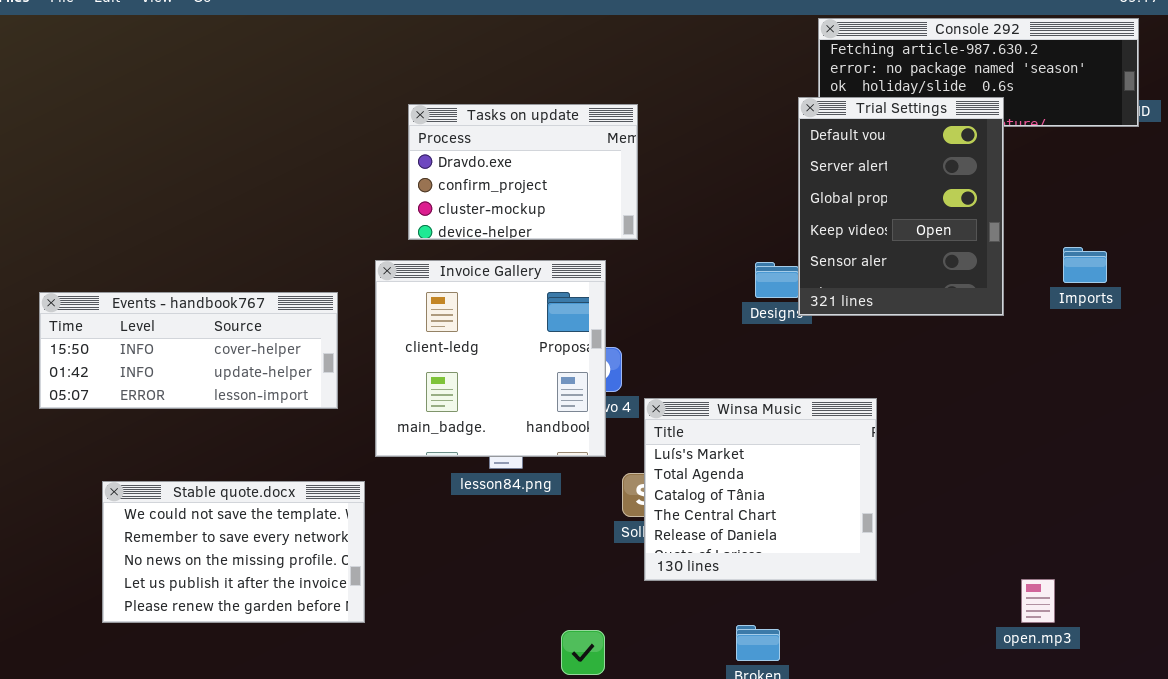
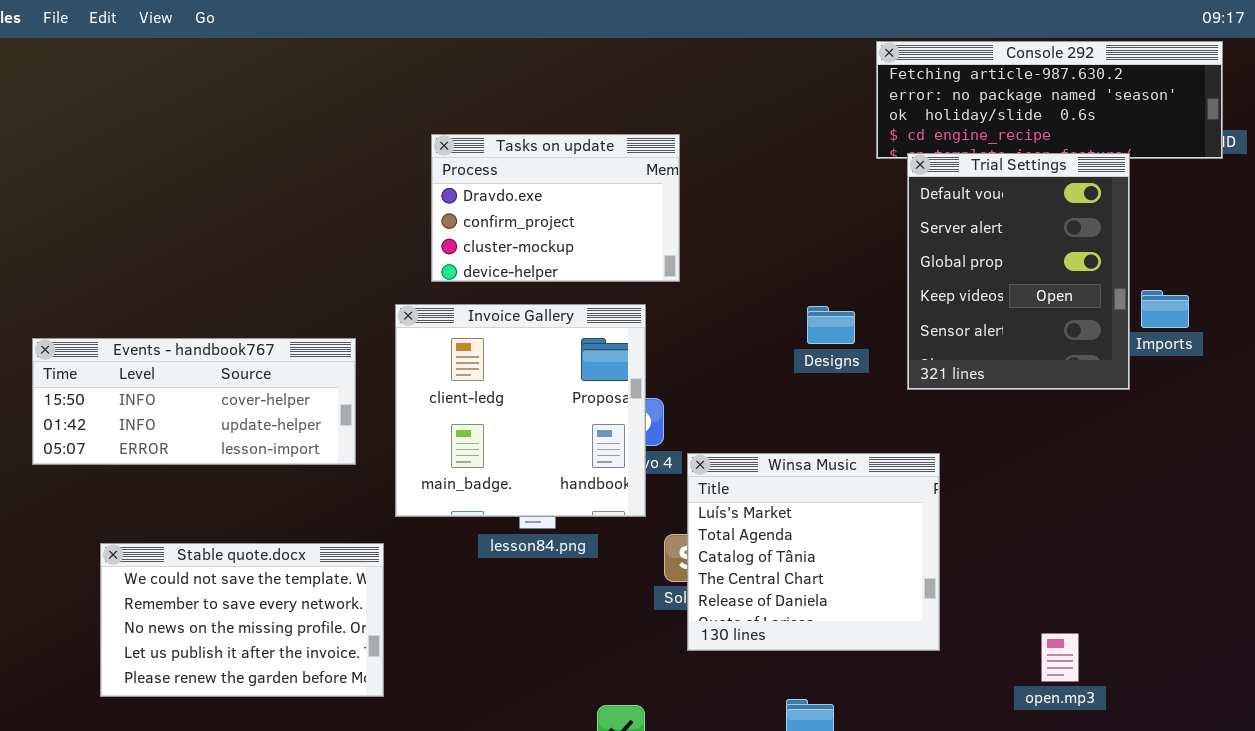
Trial Settings: [798,97,1004,316] -> [907,153,1130,390], moved
open.mp3: [1021,579,1055,623] -> [1041,633,1079,682], moved

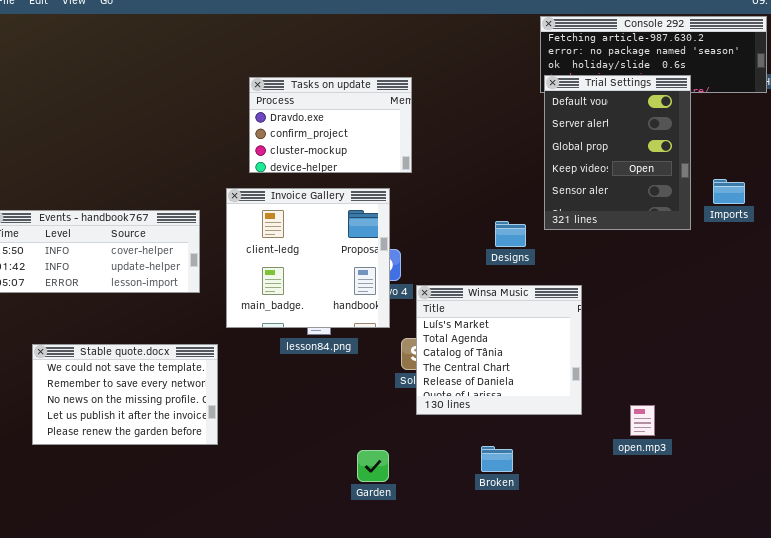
Trial Settings: [907,153,1130,390] -> [544,75,691,230], moved
Designs: [807,306,855,344] -> [495,221,526,247], moved
open.mp3: [1041,633,1079,682] -> [630,405,655,436], moved

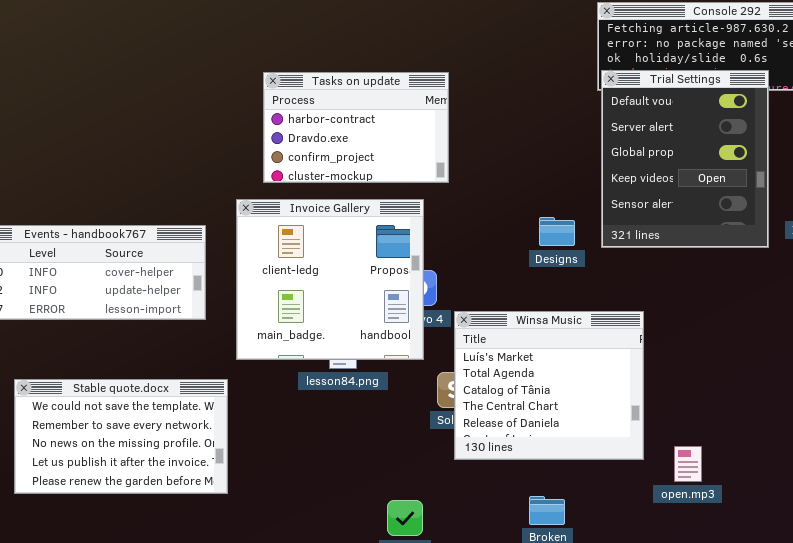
Tasks on update: [249,77,412,173] -> [263,72,449,183], scrolled up 1 row
Designs: [495,221,526,247] -> [539,217,575,246], moved
open.mp3: [630,405,655,436] -> [674,446,702,482], moved

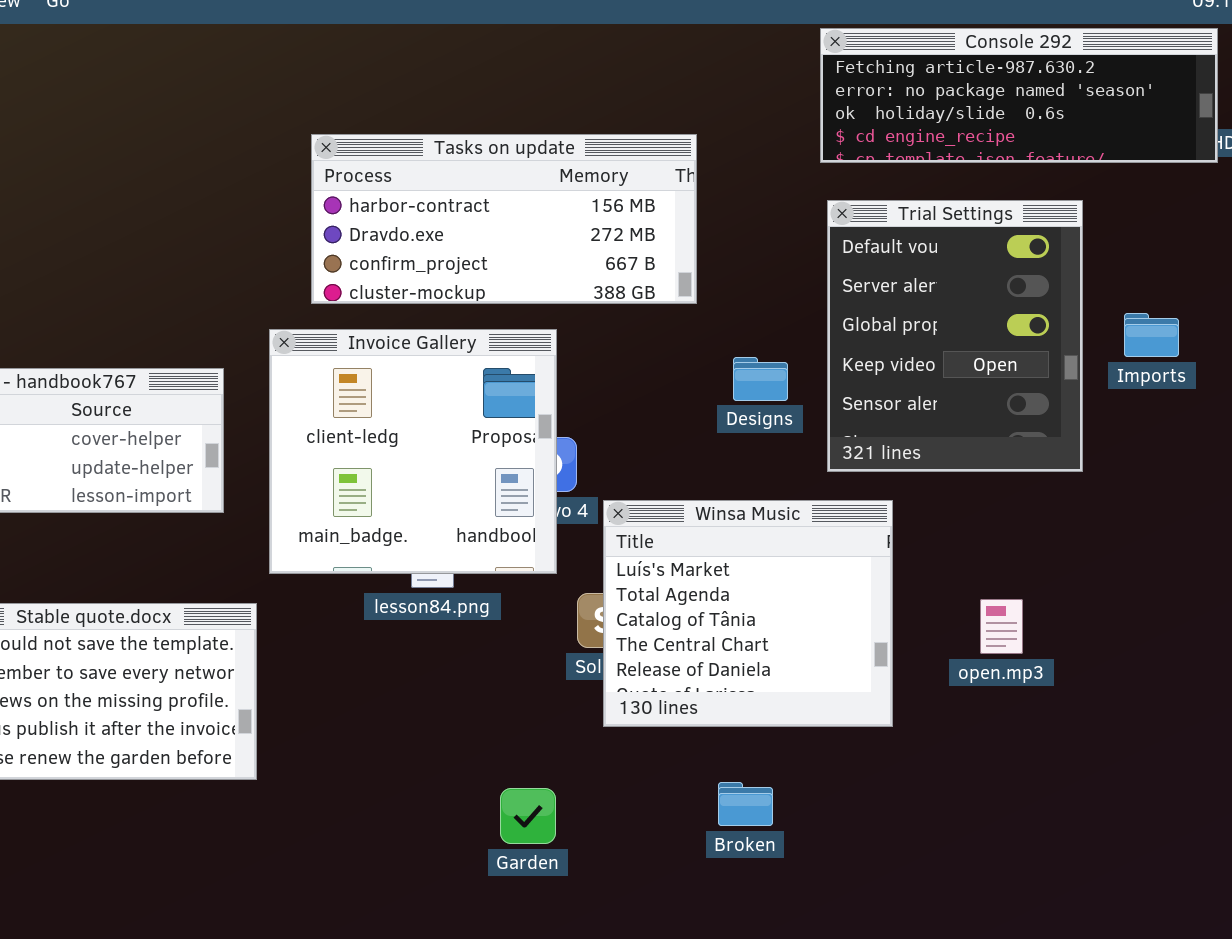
Trial Settings: [601,70,769,248] -> [827,200,1083,472], moved
Tasks on update: [263,72,449,183] -> [311,134,697,304], resized
open.mp3: [674,446,702,482] -> [980,599,1023,654], moved

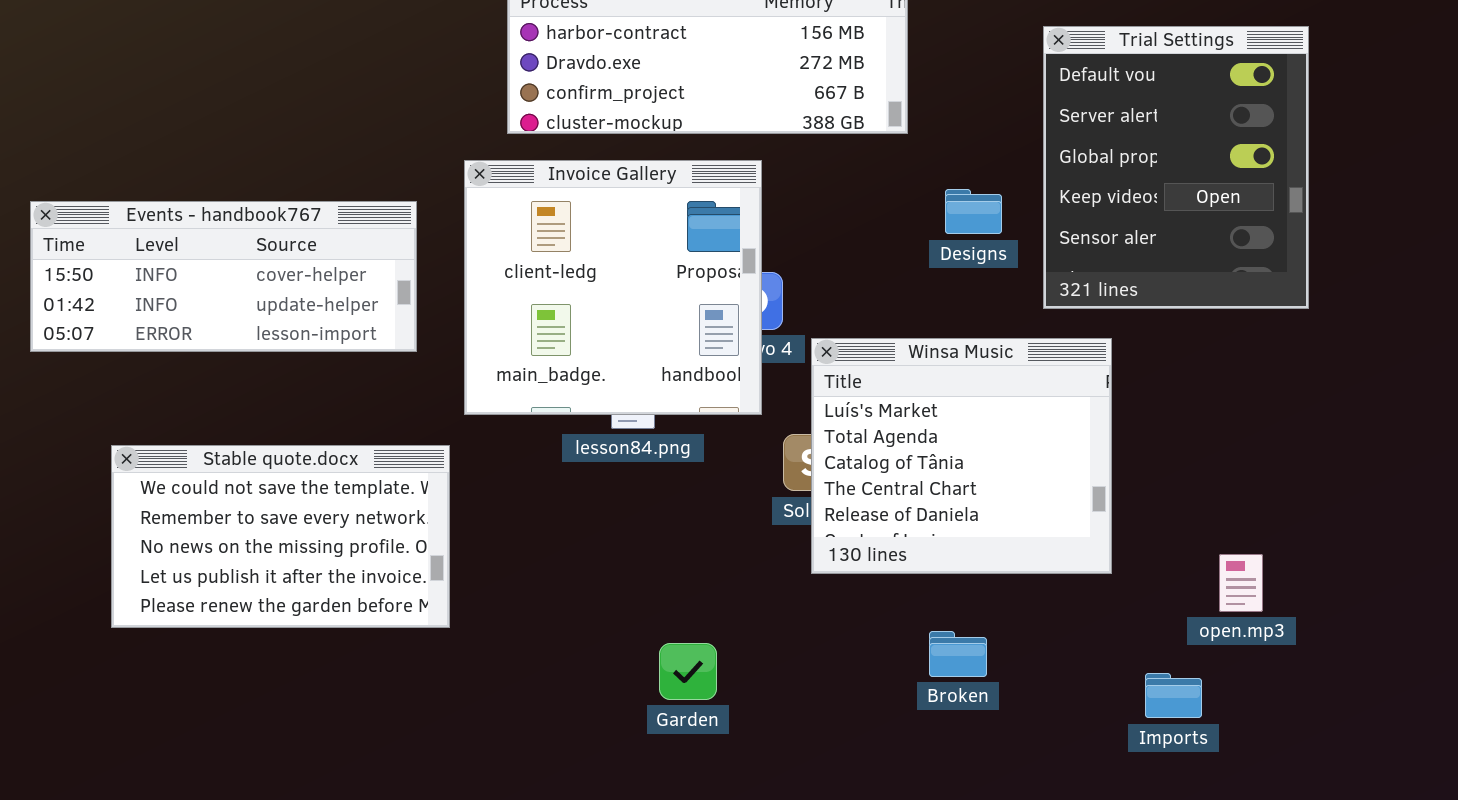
Imports: [1124,313,1179,357] -> [1145,673,1202,718], moved
open.mp3: [980,599,1023,654] -> [1219,554,1263,612], moved
Garden: [500,788,556,844] -> [659,643,717,700], moved

